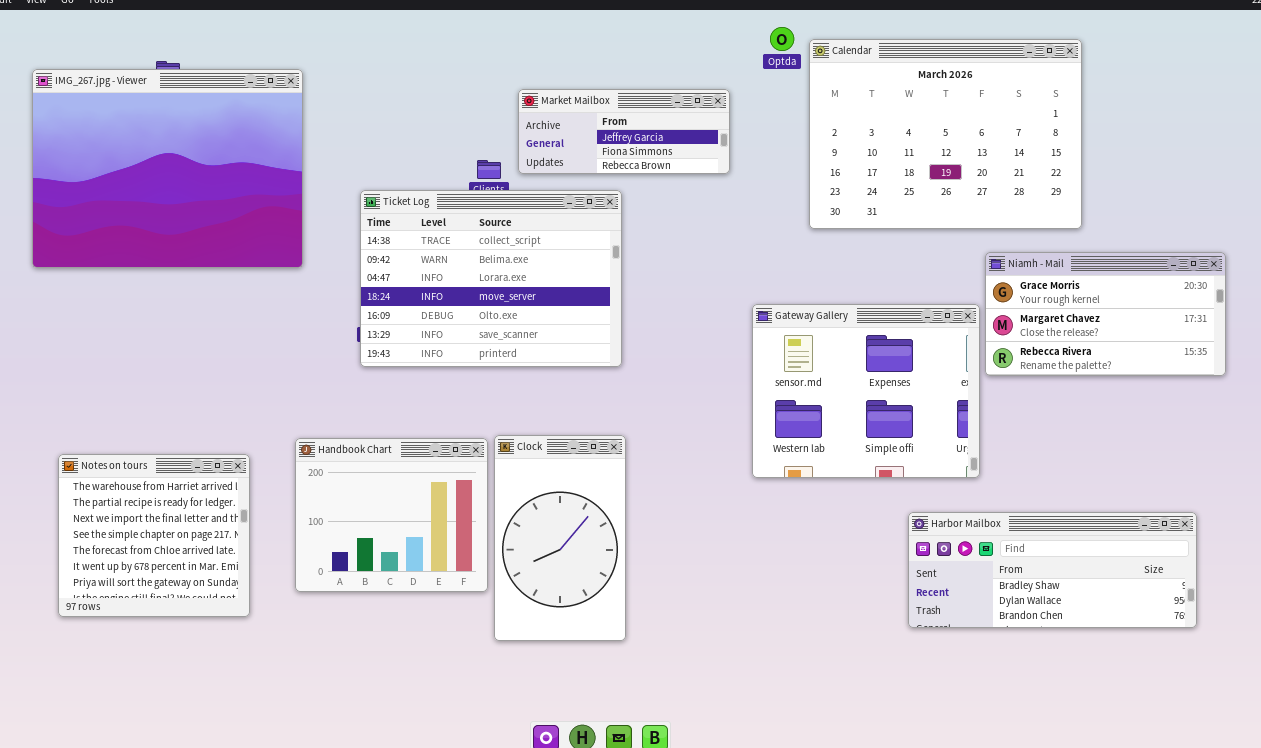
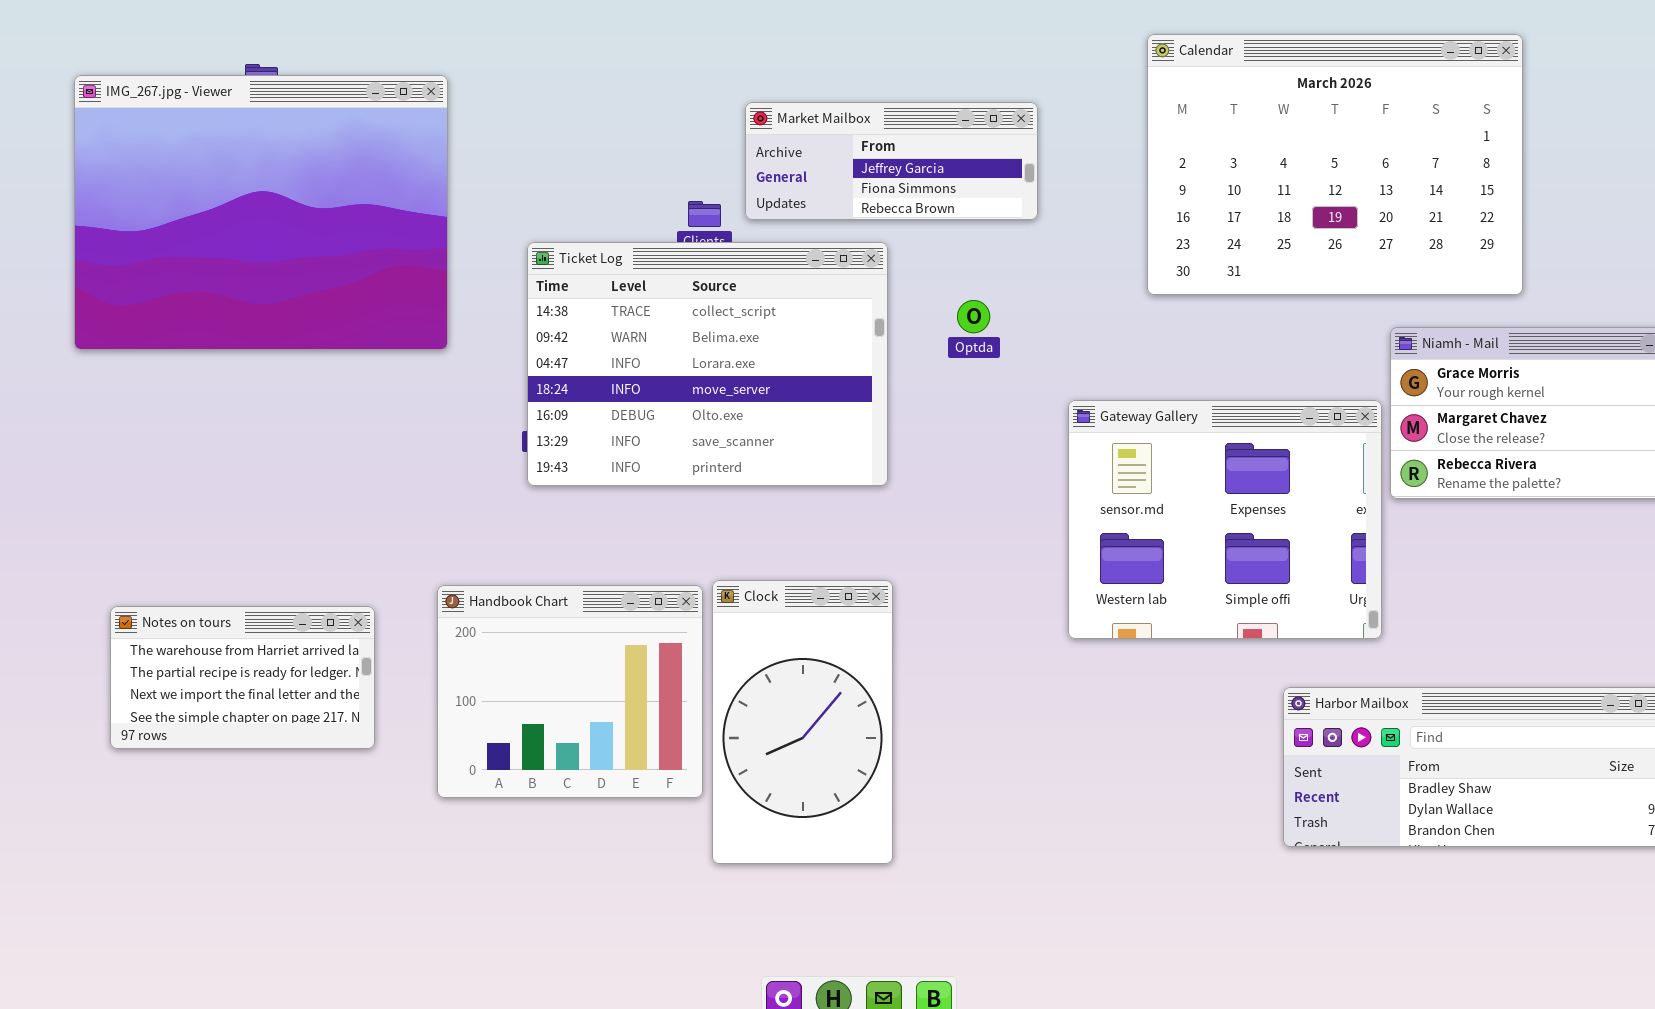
Optda: [770,27,794,51] -> [957,300,990,333], moved
Notes on tours: [58,454,250,617] -> [110,606,375,749], resized

